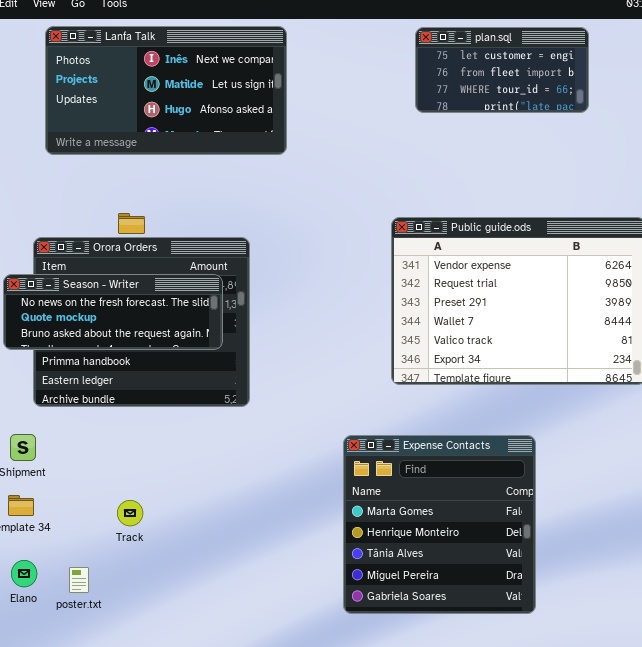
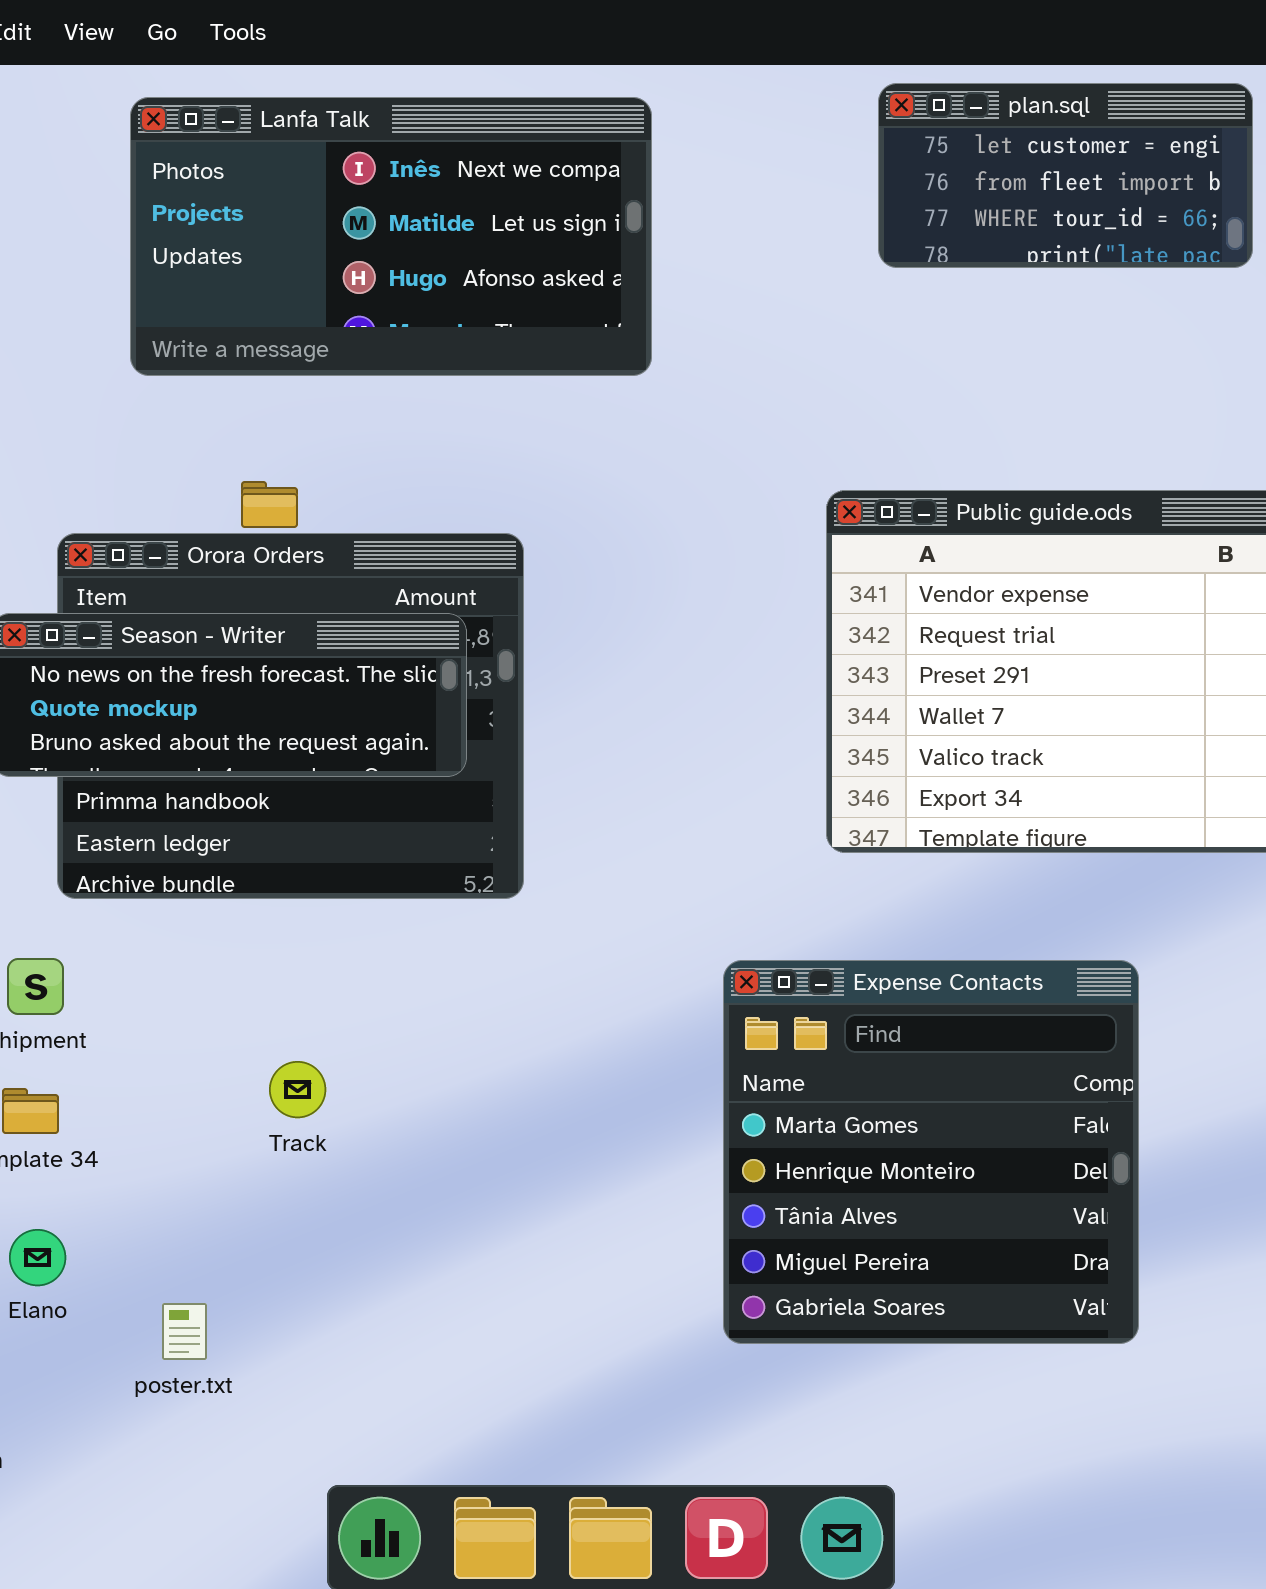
Lanfa Talk: [45,26,287,155] -> [130,97,652,376], moved
Track: [117,500,143,526] -> [269,1061,326,1118], moved
poster.txt: [69,567,89,593] -> [162,1303,207,1360], moved

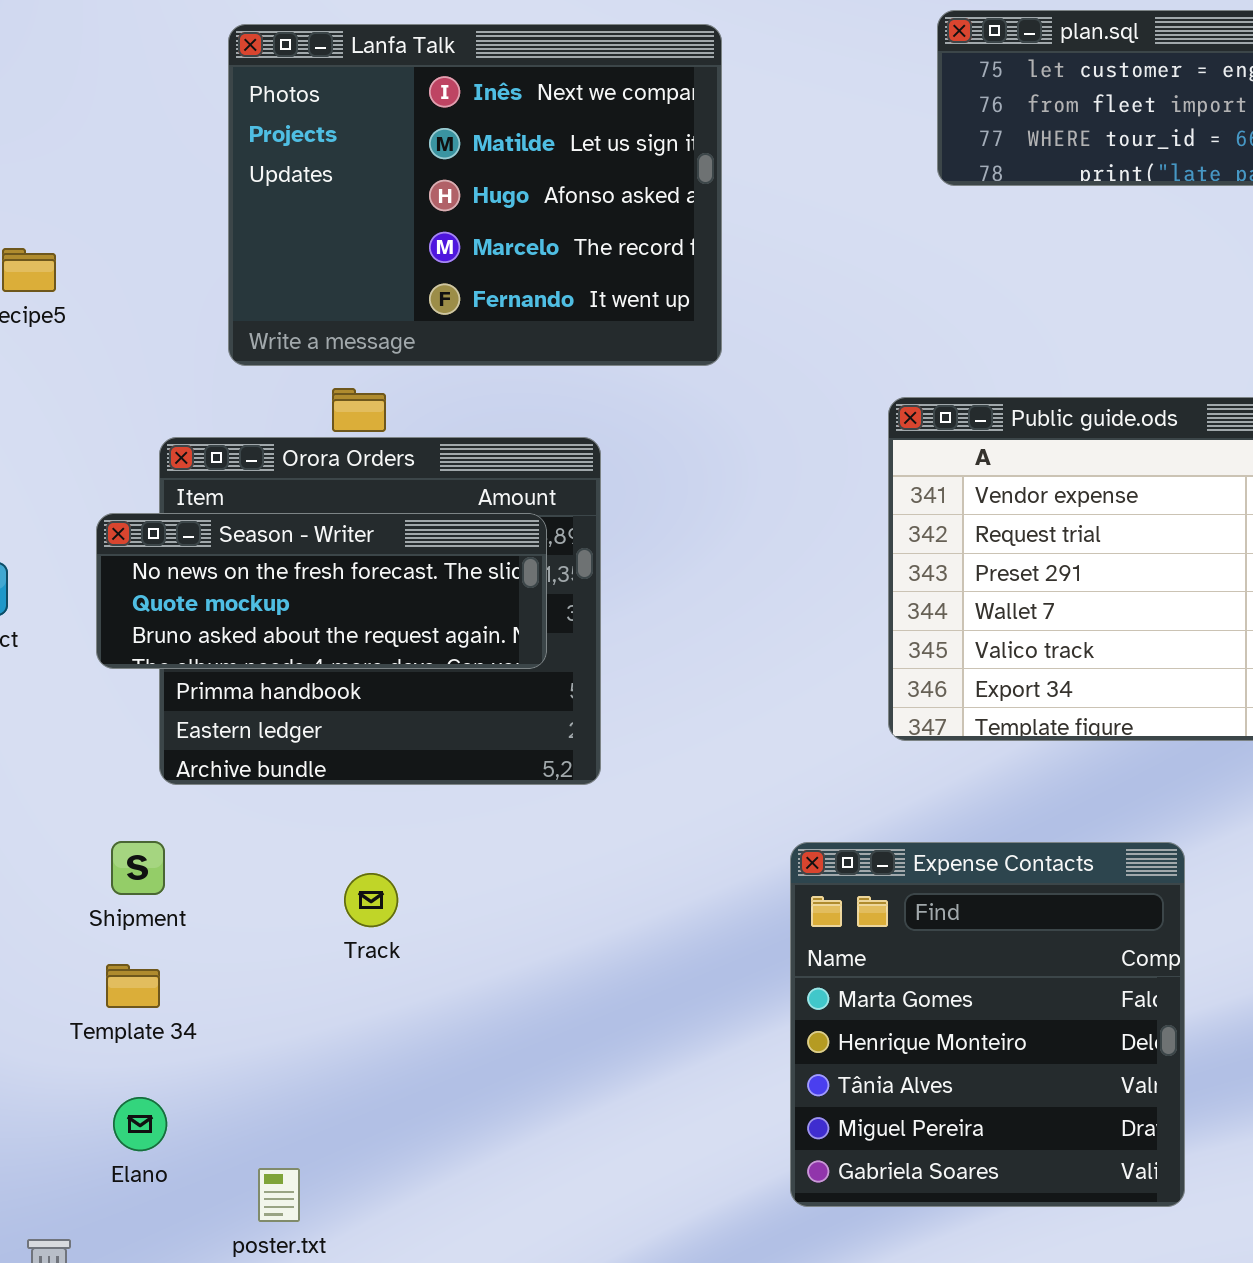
Lanfa Talk: [130,97,652,376] -> [228,24,722,366], resized
Track: [269,1061,326,1118] -> [344,873,398,927], moved

